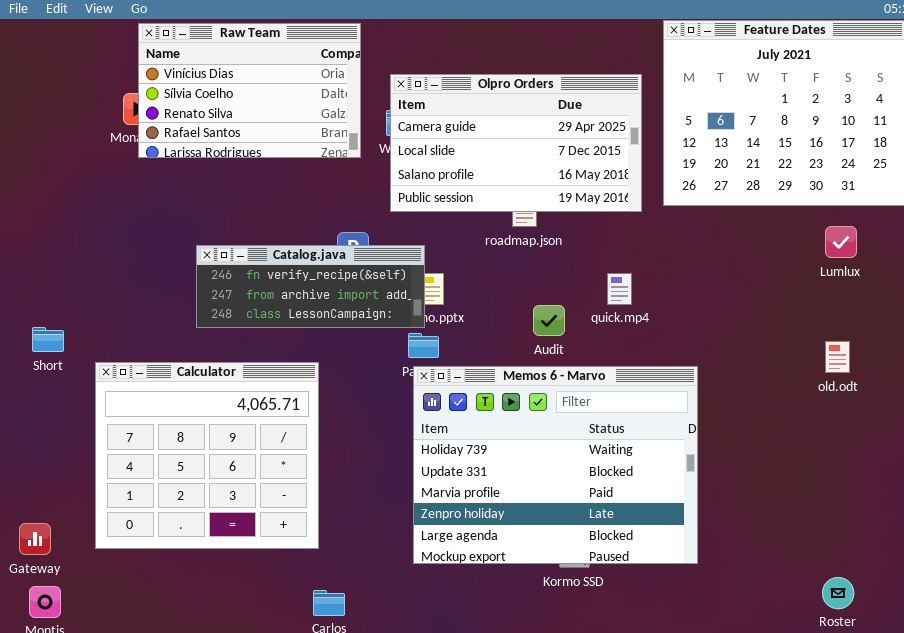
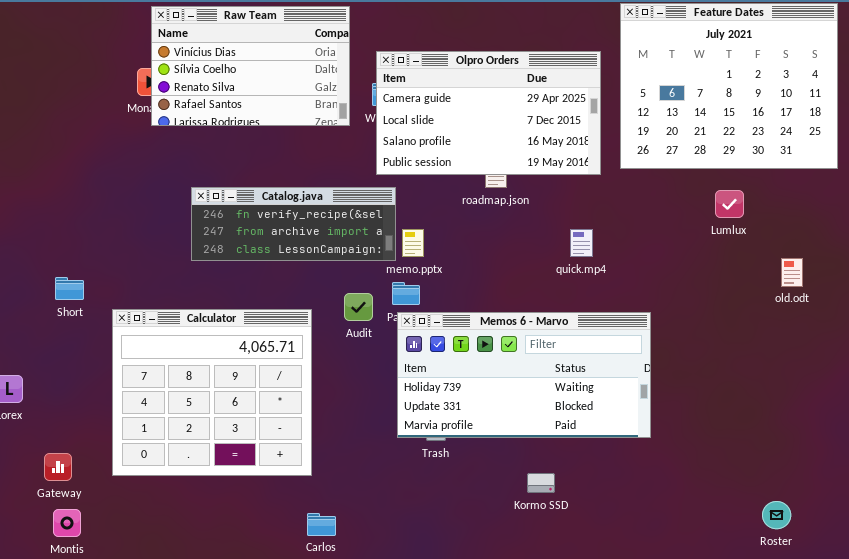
Lumlux: [825,226,857,258] -> [715,190,744,218], moved
Catalog.java: [196,245,425,328] -> [191,187,396,261], moved
Audit: [533,305,565,336] -> [344,293,373,321], moved
old.odt: [825,341,850,373] -> [781,258,803,287], moved
Memos 6 - Marvo: [413,366,698,564] -> [397,312,651,438], resized

